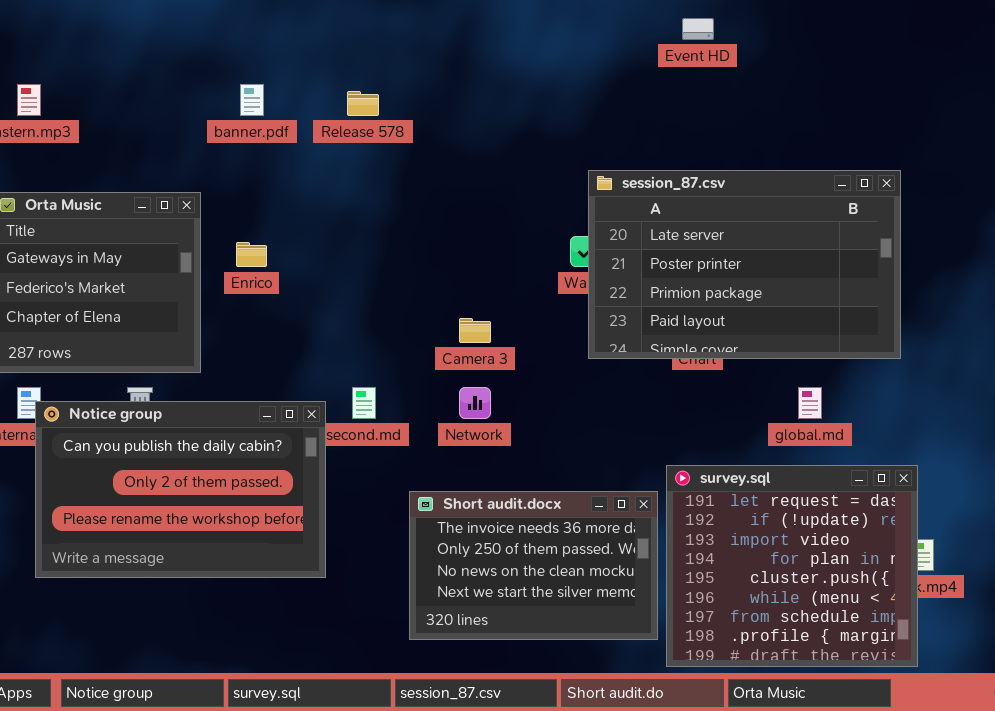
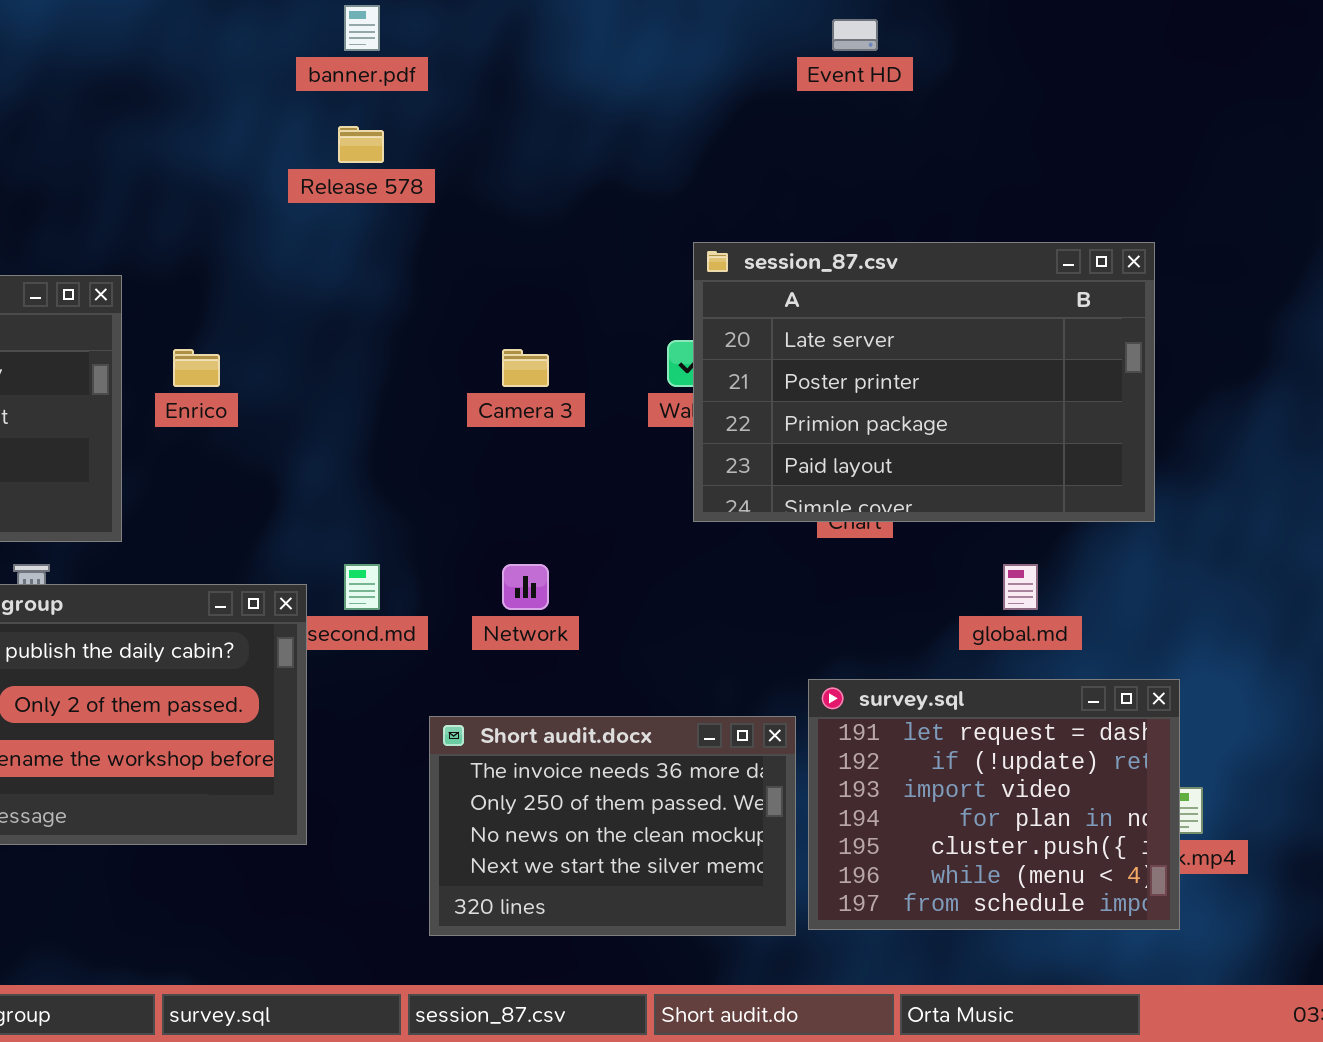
banner.pdf: [240,84,264,116] -> [344,5,380,51], moved
Camera 3: [459,318,491,343] -> [502,349,549,387], moved
survey.sql: [666,465,918,667] -> [808,679,1180,930], resized

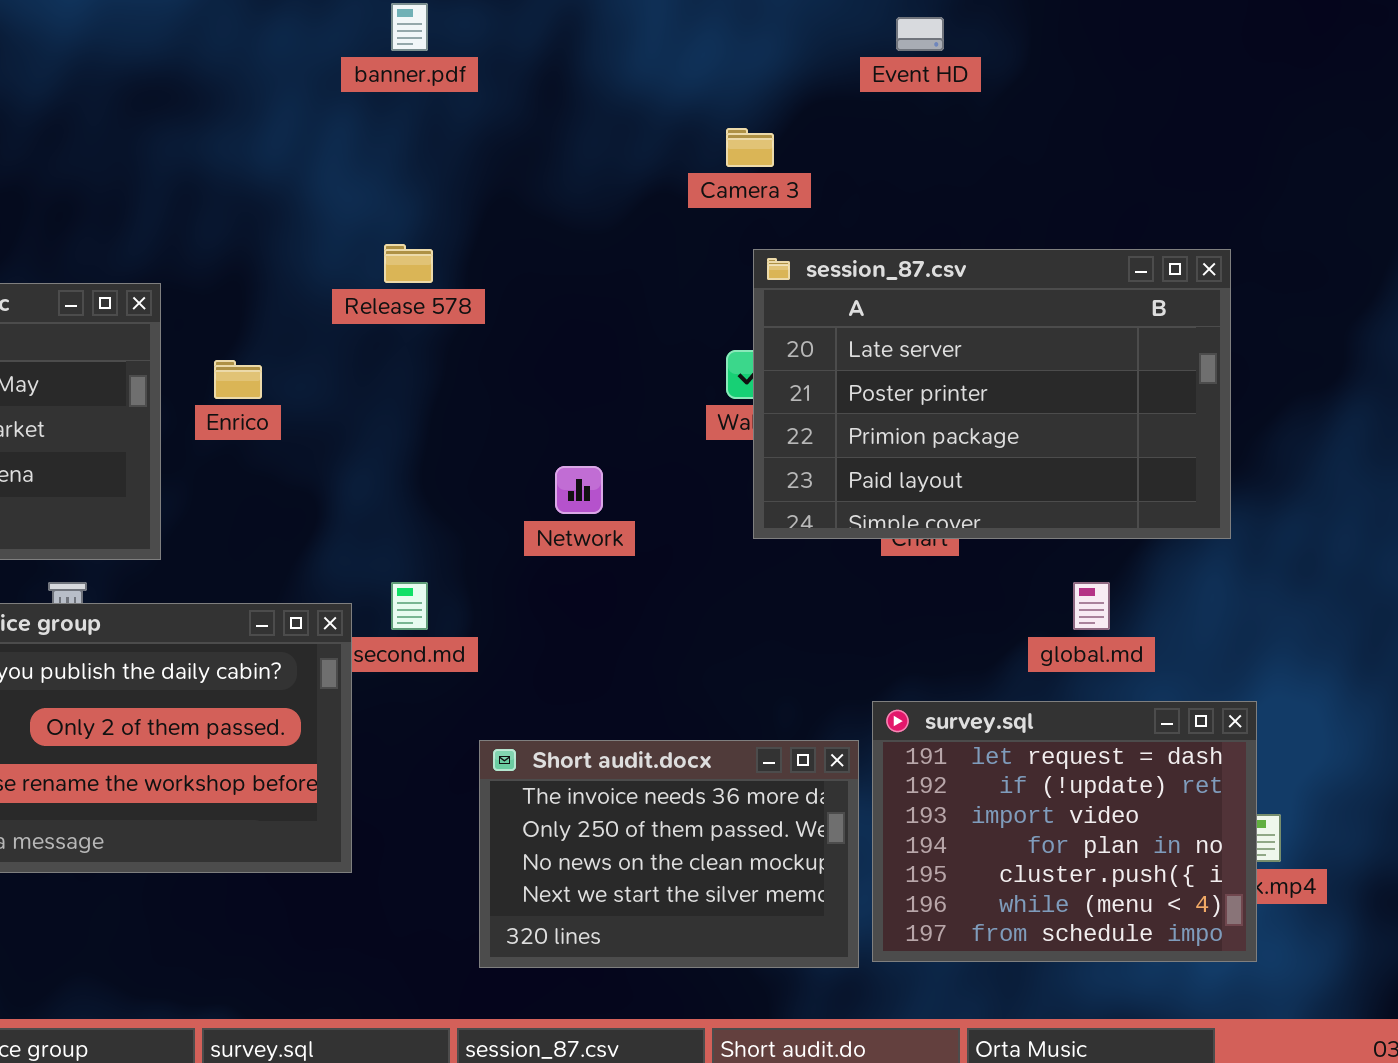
Release 578: [338,126,384,163] -> [384,244,433,283], moved
Camera 3: [502,349,549,387] -> [726,128,774,167], moved
Network: [502,564,549,610] -> [555,466,603,514], moved

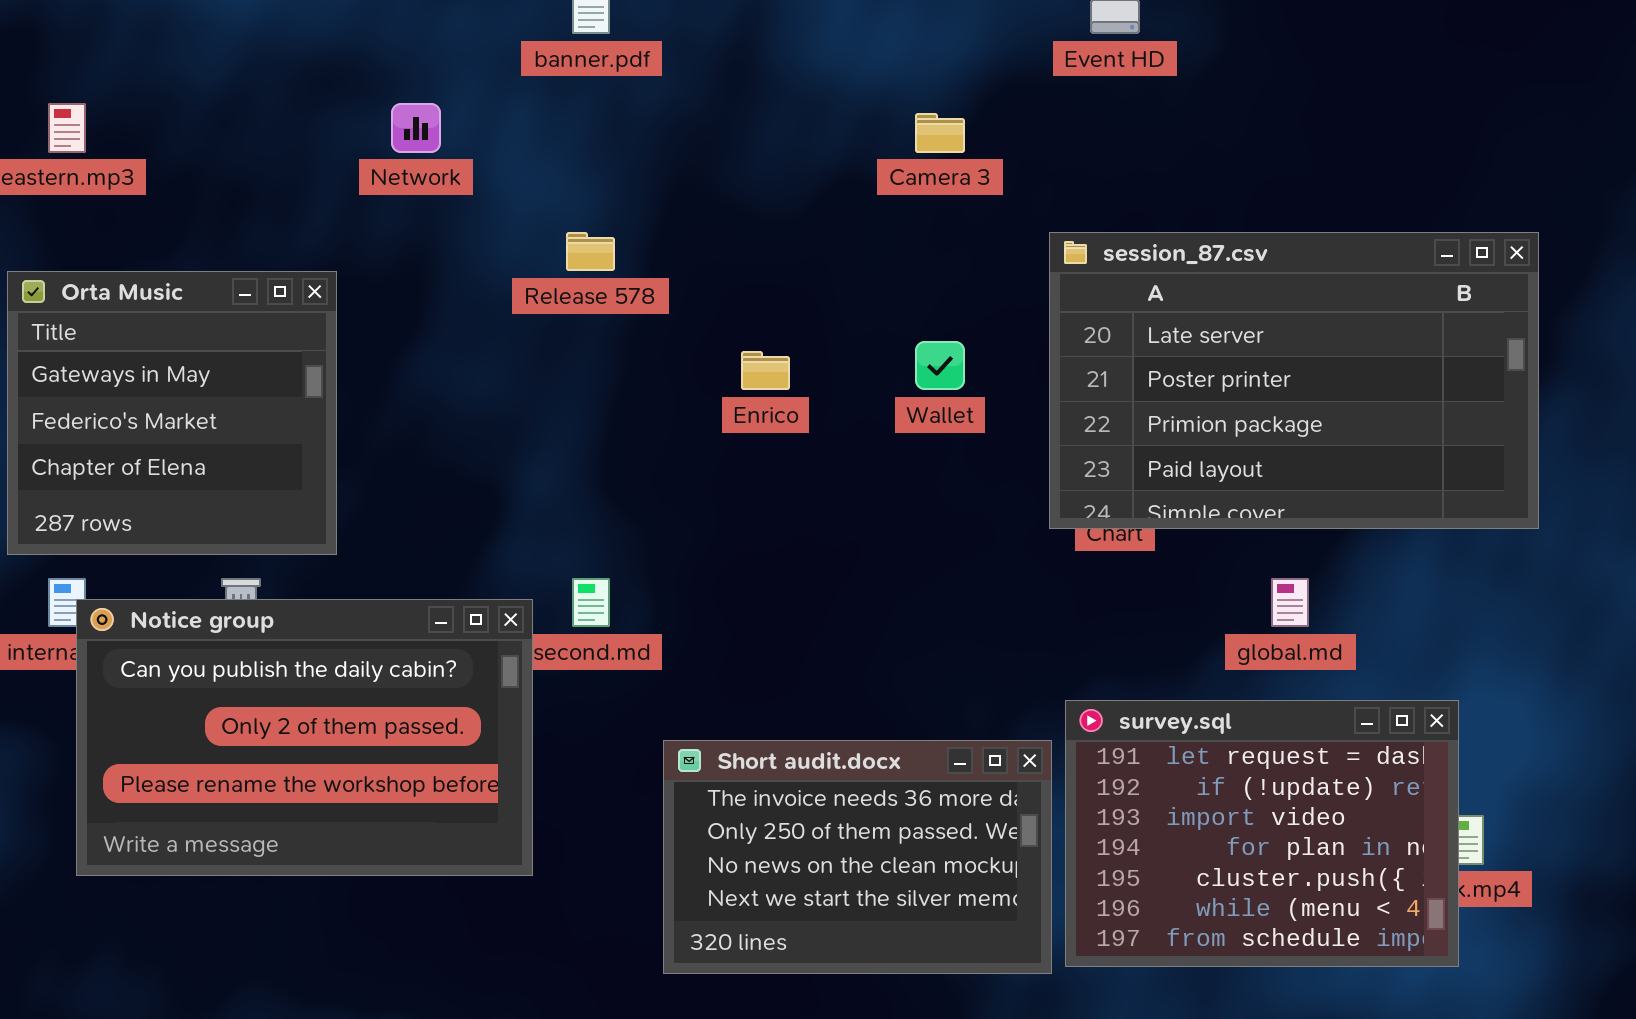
session_87.csv: [753,249,1231,539] -> [1049,232,1539,529], moved
Enrico: [214,360,262,399] -> [741,351,790,390], moved
Network: [555,466,603,514] -> [391,103,441,153], moved

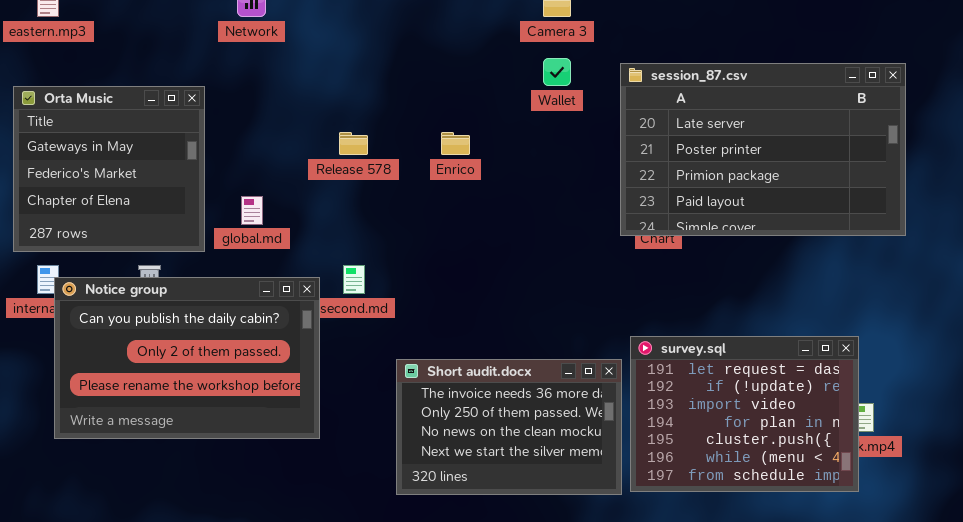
Release 578: [566,232,615,271] -> [339,132,368,155], moved
Wallet: [915,341,965,390] -> [543,58,571,86], moved
global.md: [1271,578,1309,627] -> [241,196,263,225], moved

